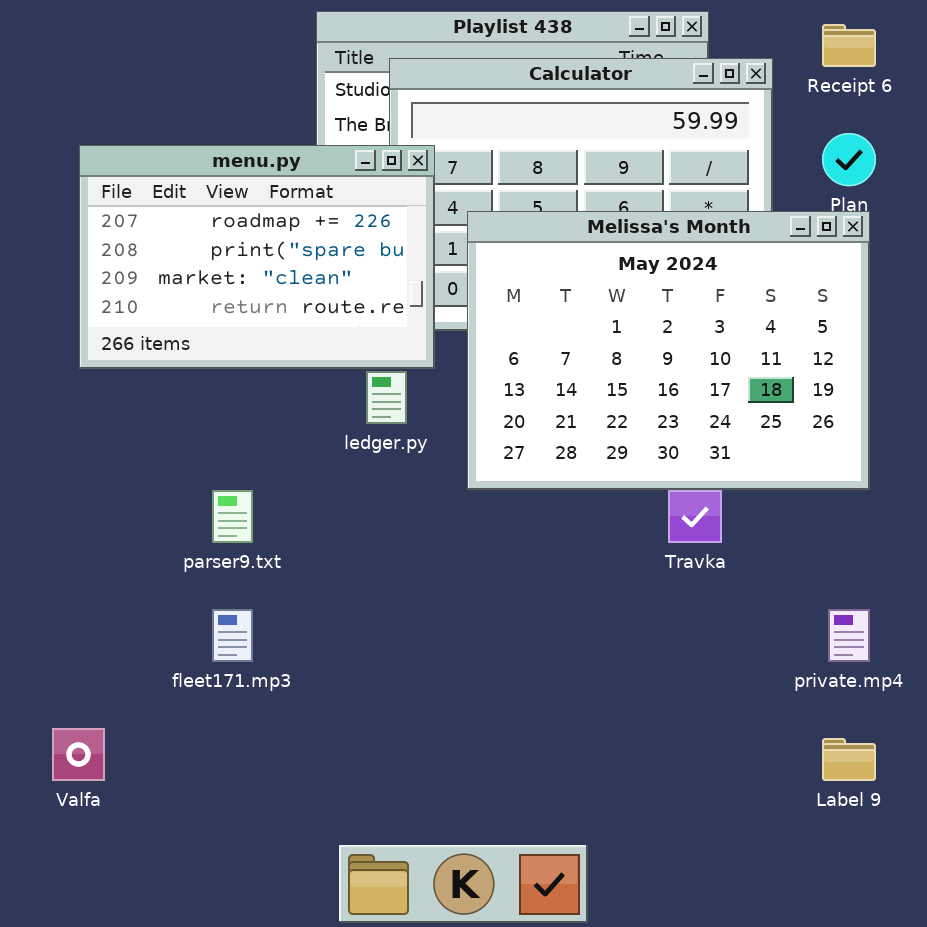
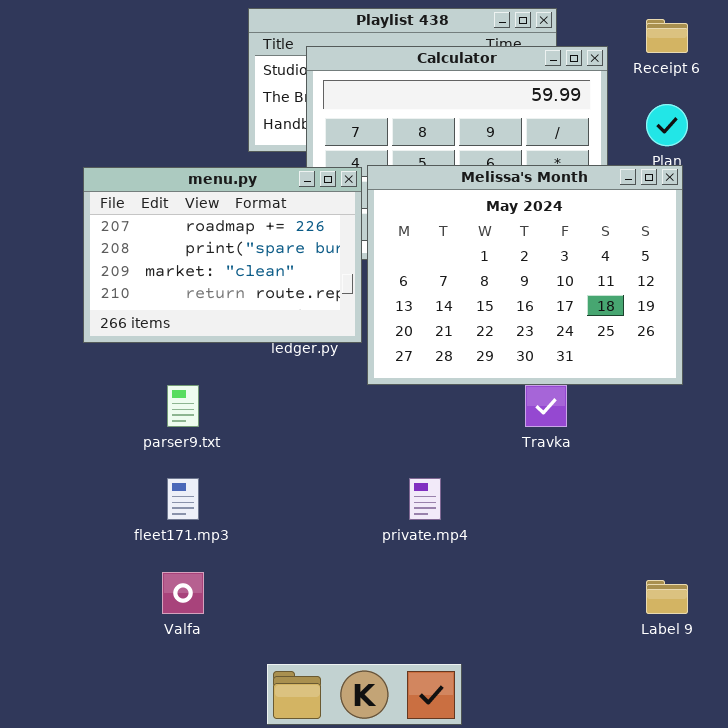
menu.py: [79,145,435,369] -> [83,167,362,343], moved
private.mp4: [828,609,870,662] -> [409,478,441,520], moved
Valfa: [52,728,105,781] -> [162,572,204,614], moved

